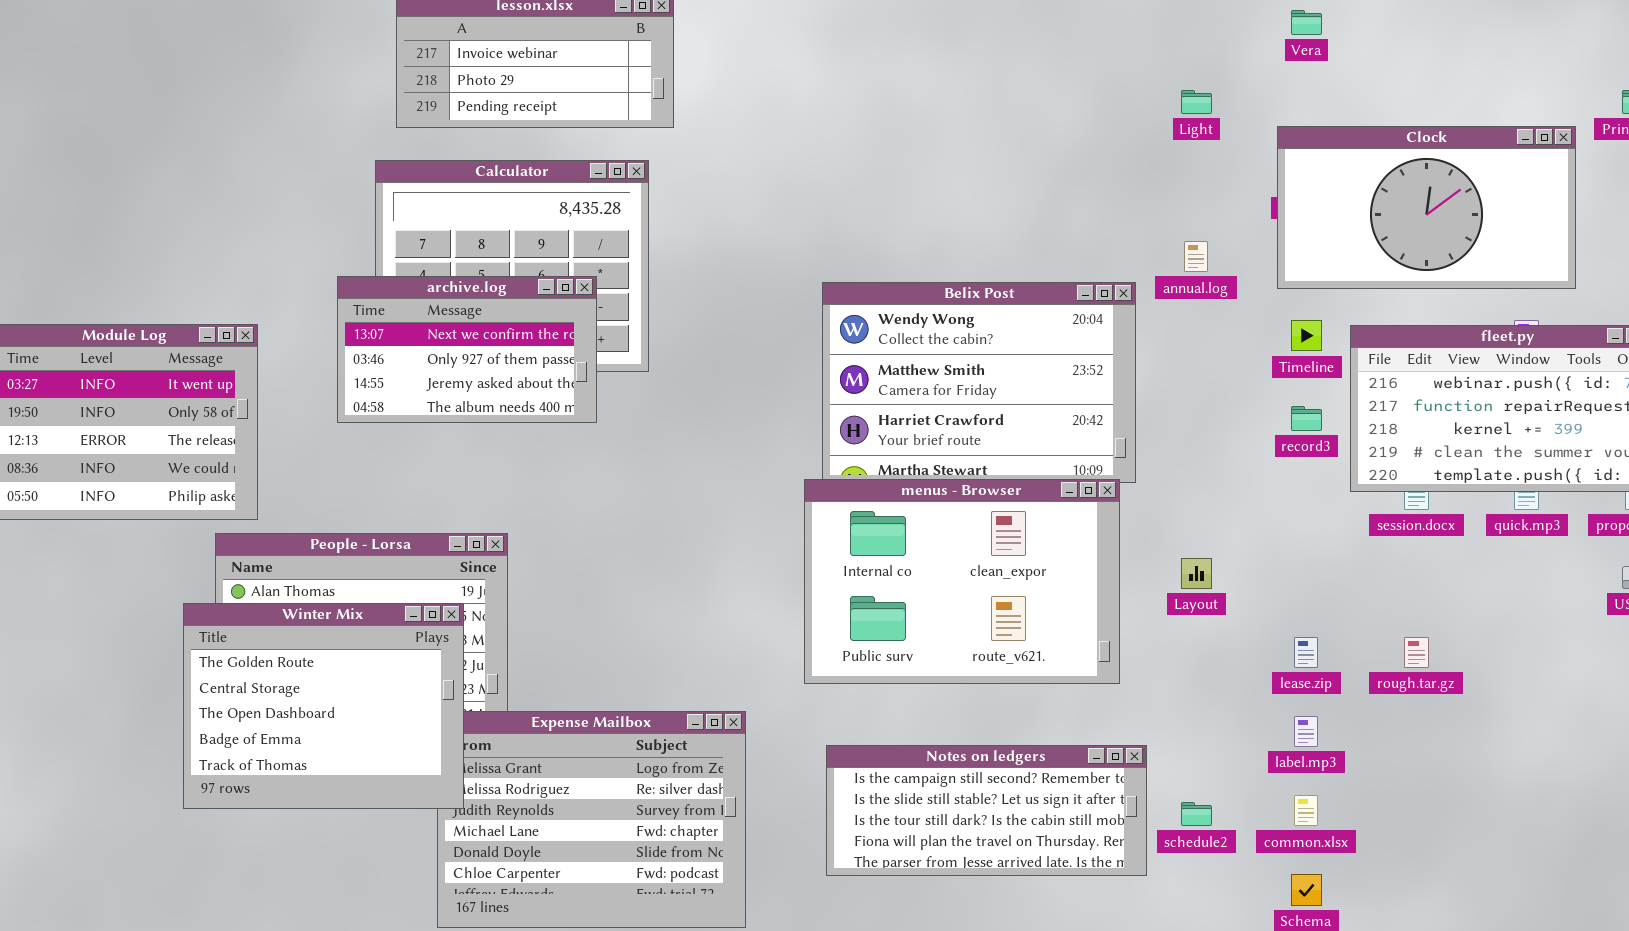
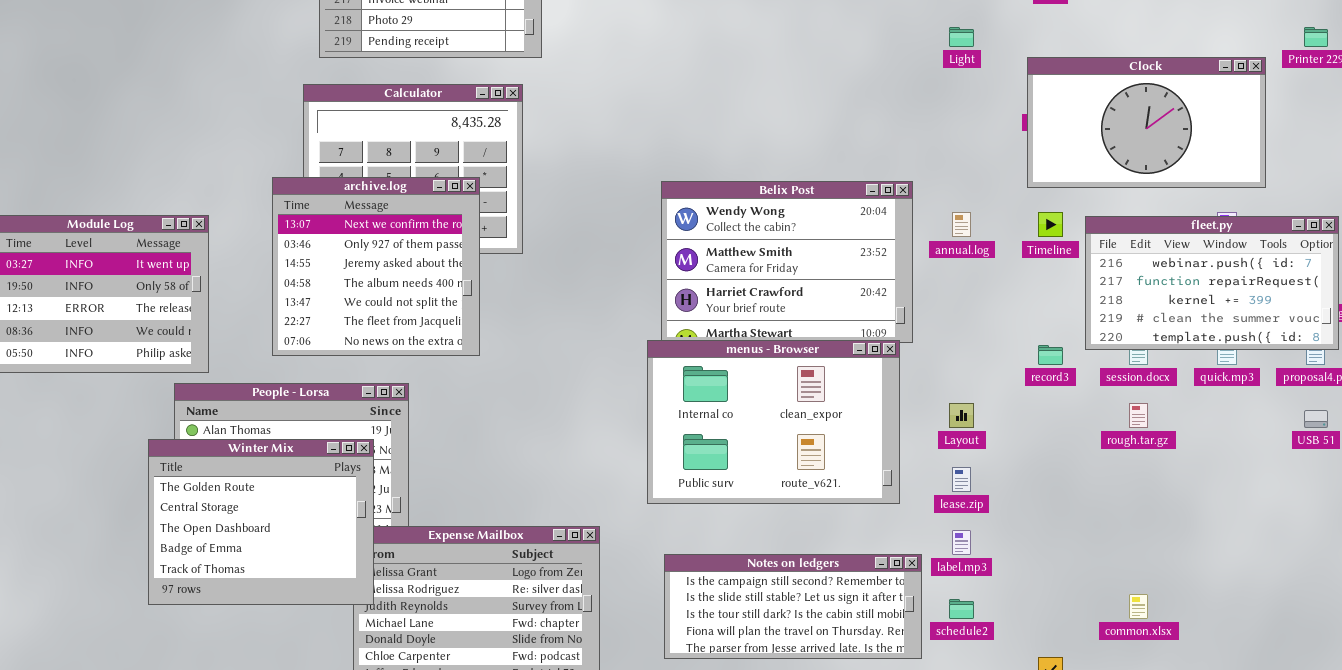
annual.log: [1184,241,1208,272] -> [952,212,971,237], moved
archive.log: [337,276,597,423] -> [272,177,480,356], resized
record3: [1291,406,1322,431] -> [1038,345,1063,365], moved
lease.zip: [1294,637,1318,668] -> [952,467,971,492], moved
rough.tar.gz: [1404,637,1429,668] -> [1129,403,1148,428], moved
label.mp3: [1294,716,1318,747] -> [952,530,971,555], moved
common.xlsx: [1294,795,1318,826] -> [1129,594,1148,619], moved

